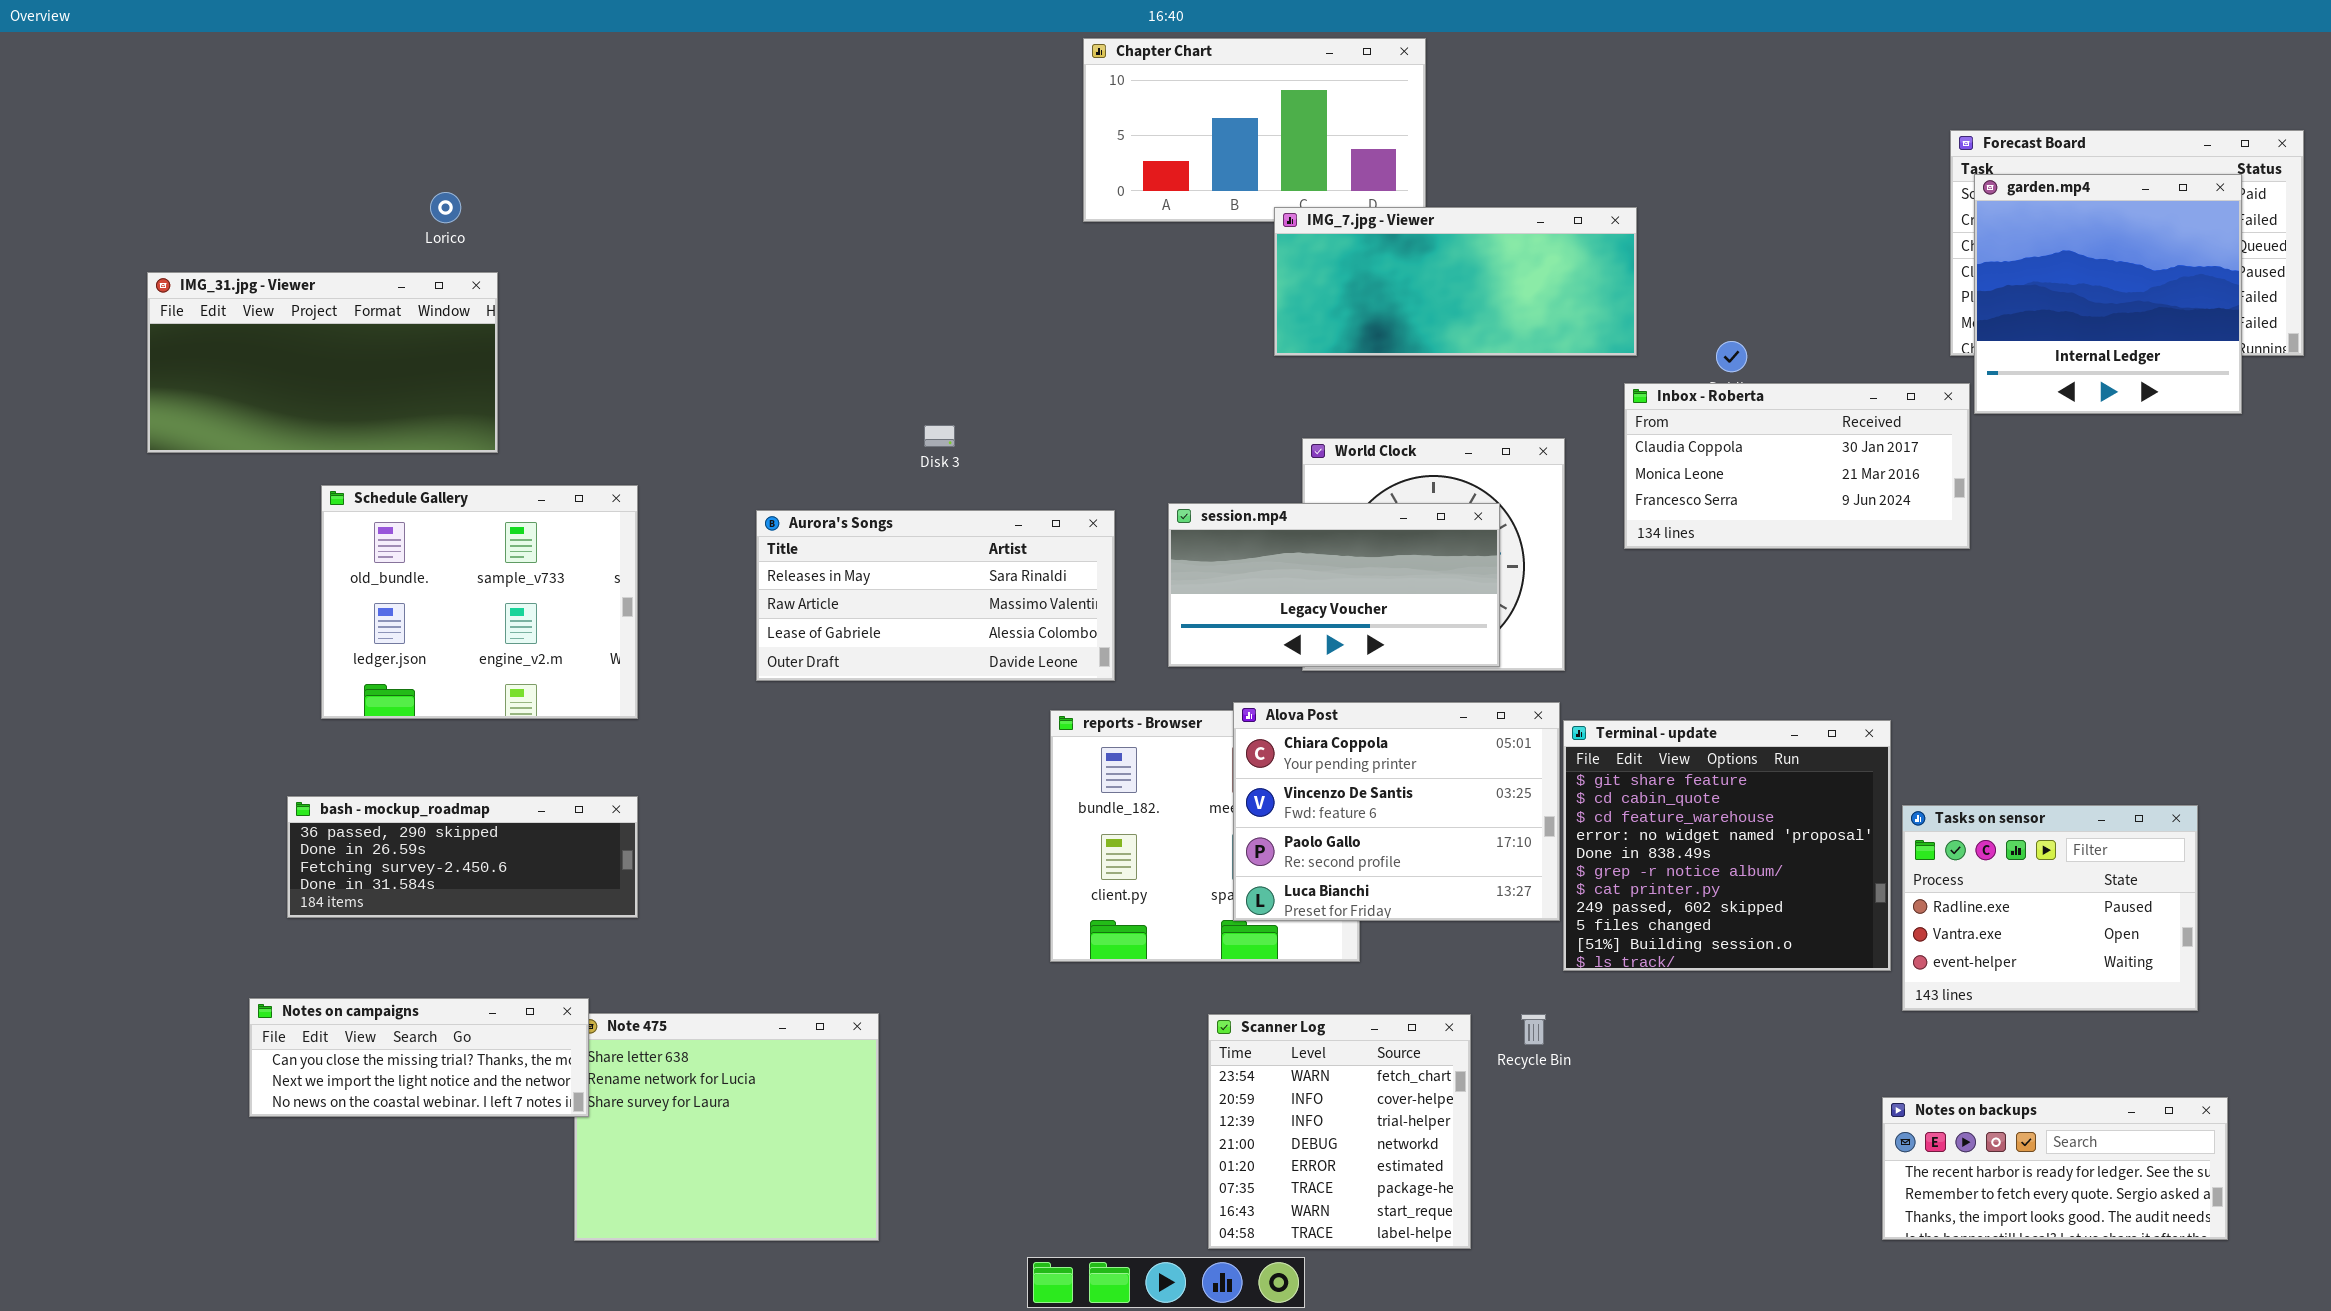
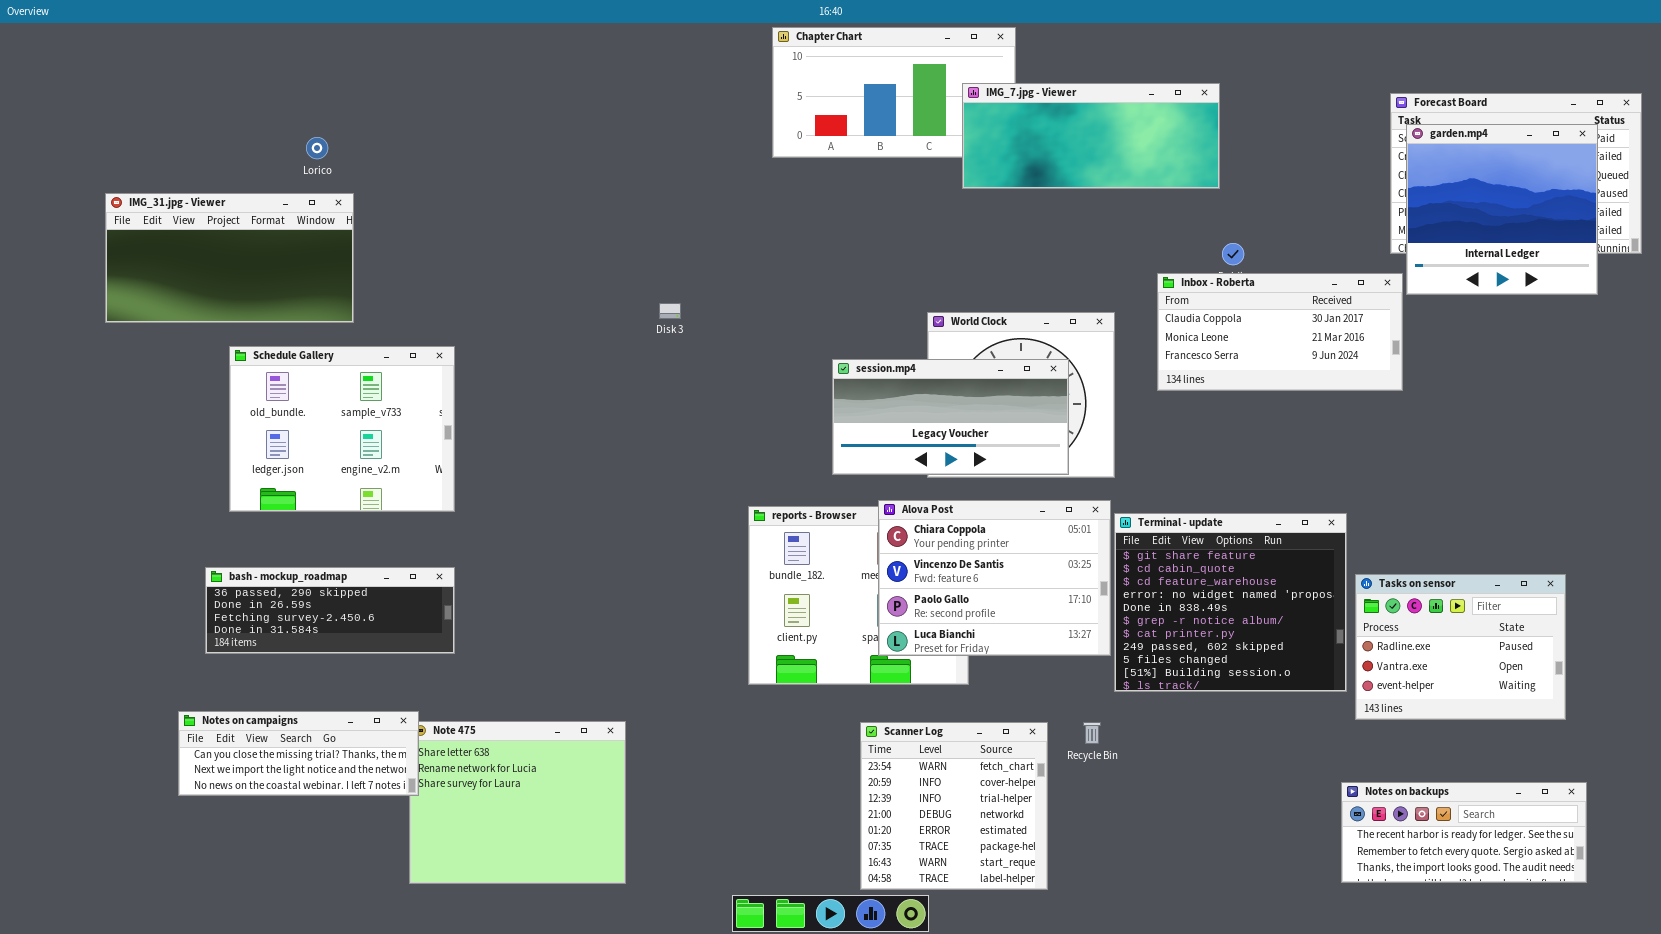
IMG_7.jpg - Viewer: [1274,207,1637,356] -> [962,83,1220,189], moved
Aurora's Songs: [756,510,1115,681] -> none, closed

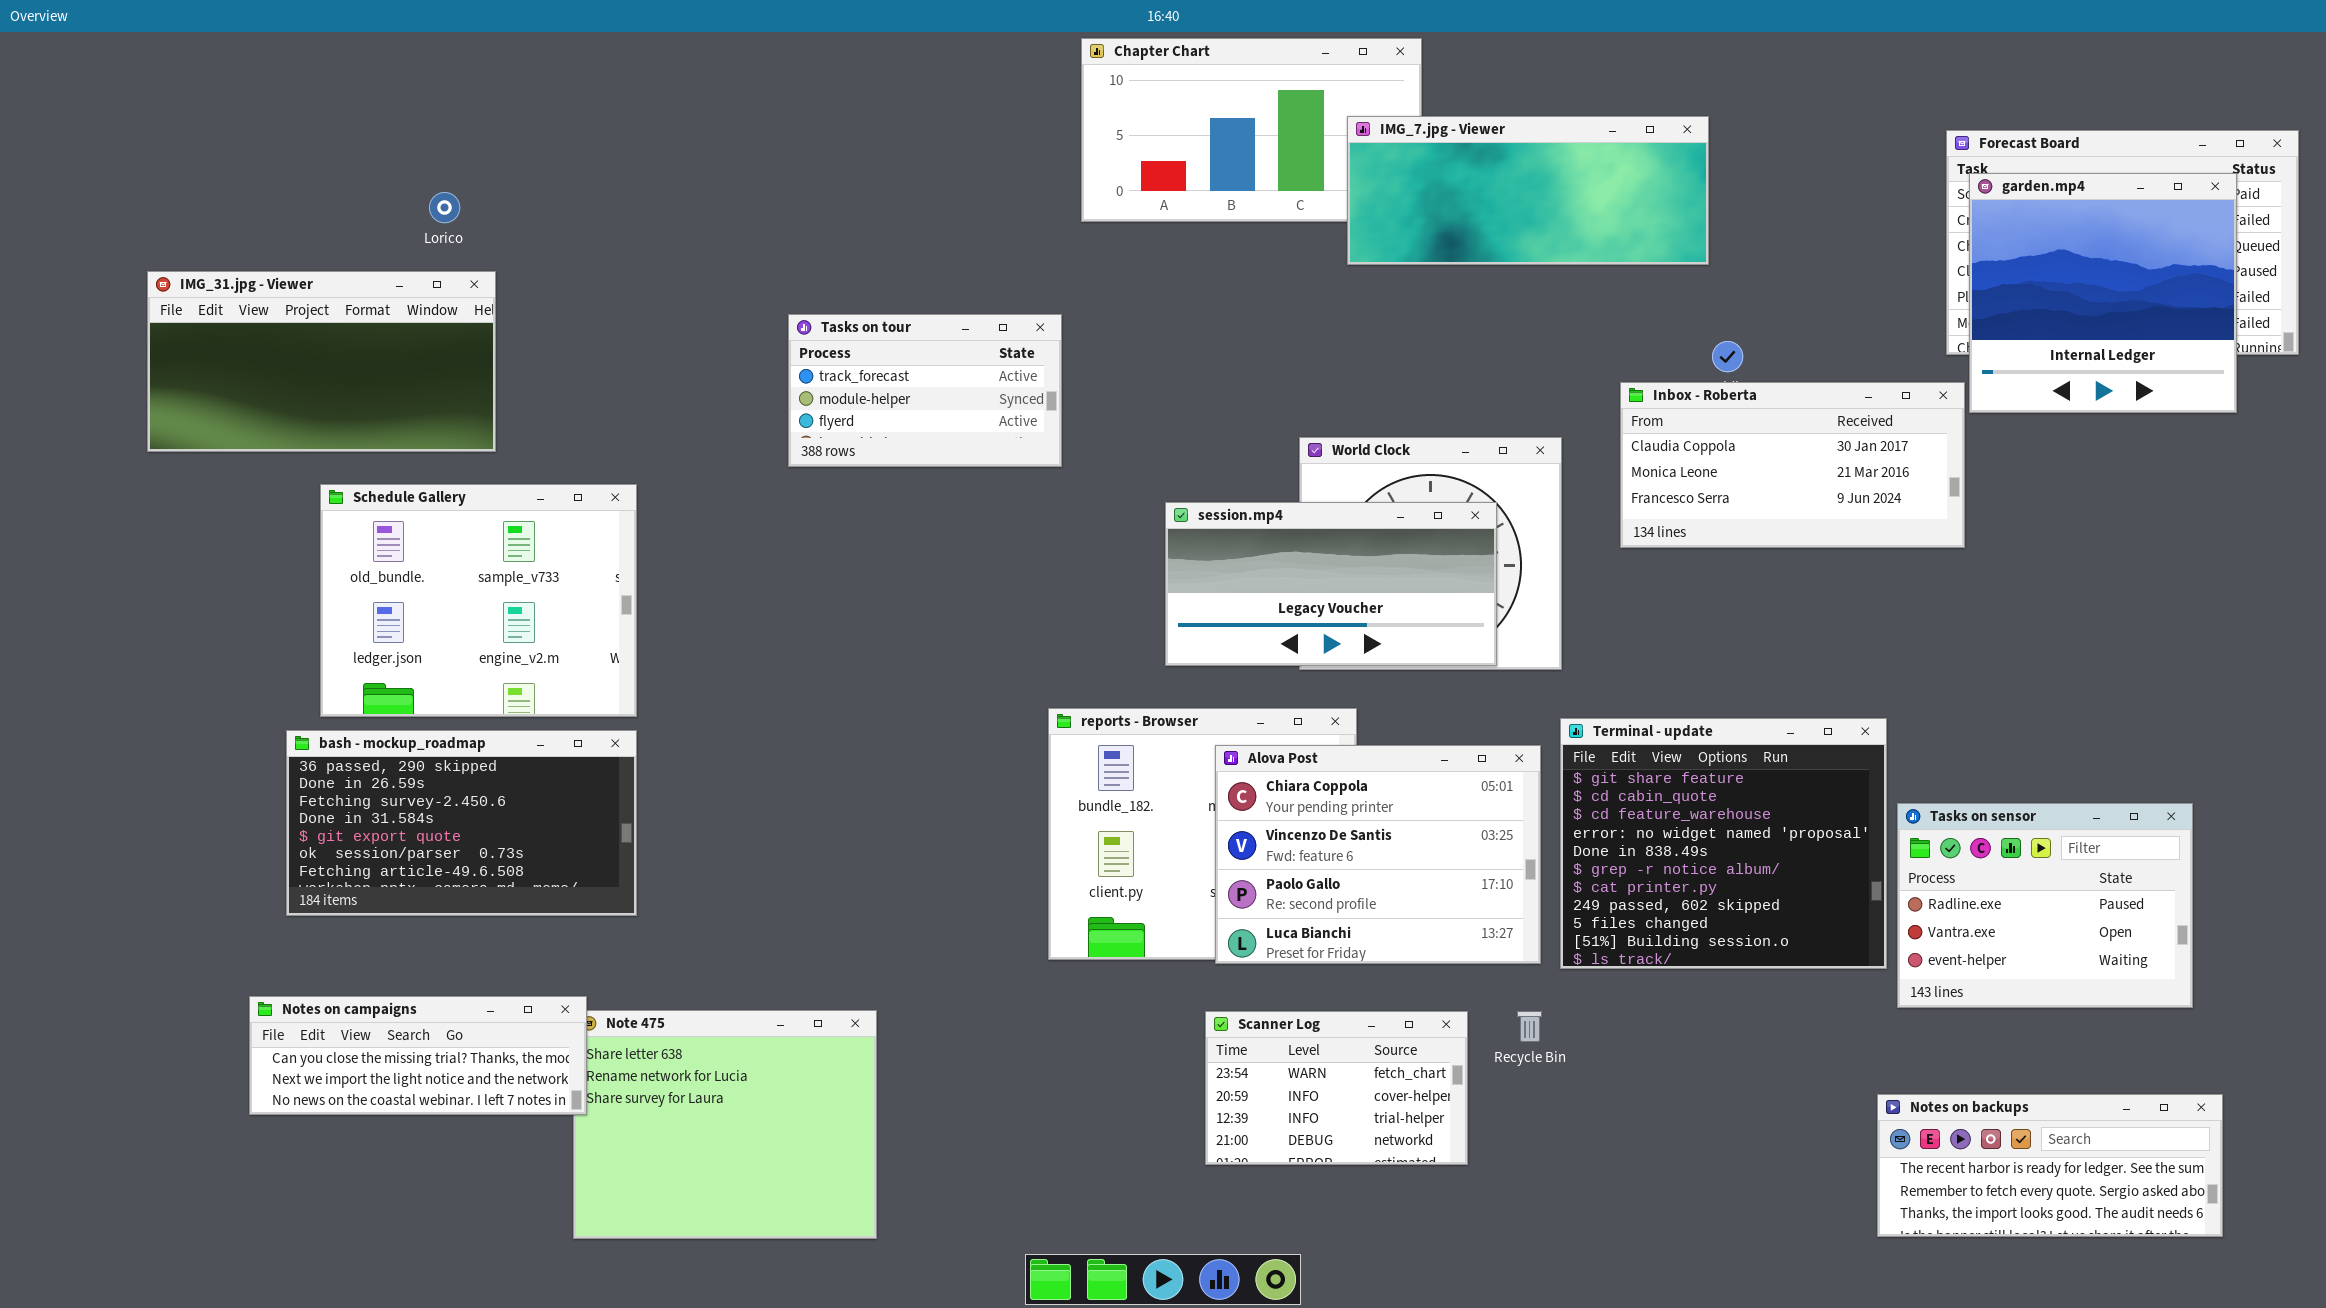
Tasks on tour: none -> [788,314,1062,467], opened
Alova Post: [878,500,1111,656] -> [1215,745,1541,964], moved
bash - mockup_roadmap: [205,567,455,654] -> [286,730,637,916], resized
Scanner Log: [860,722,1048,890] -> [1205,1011,1468,1165], resized

